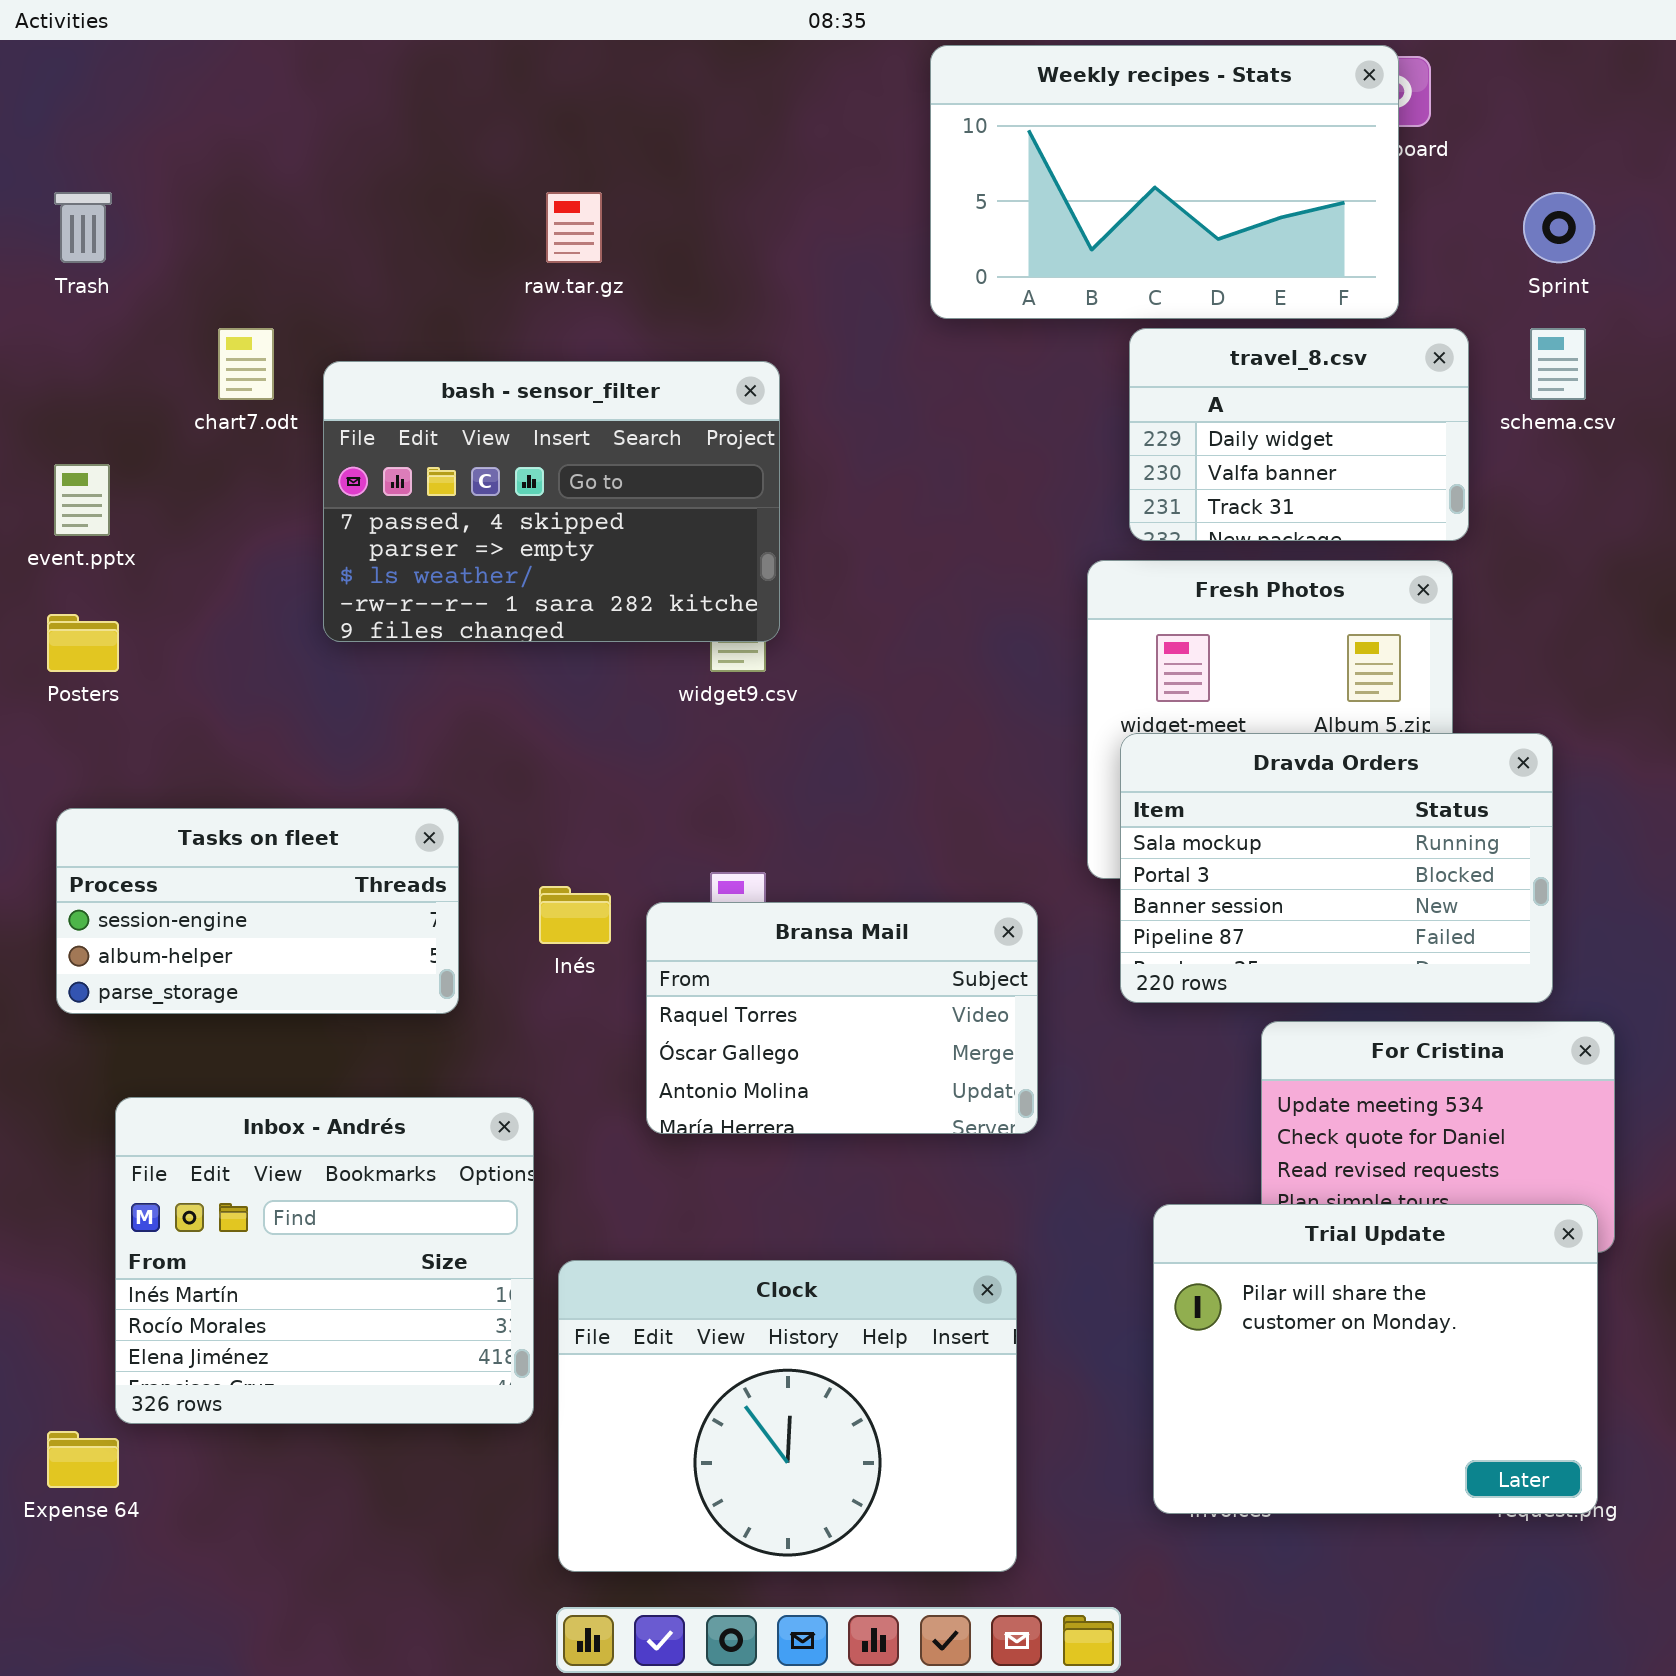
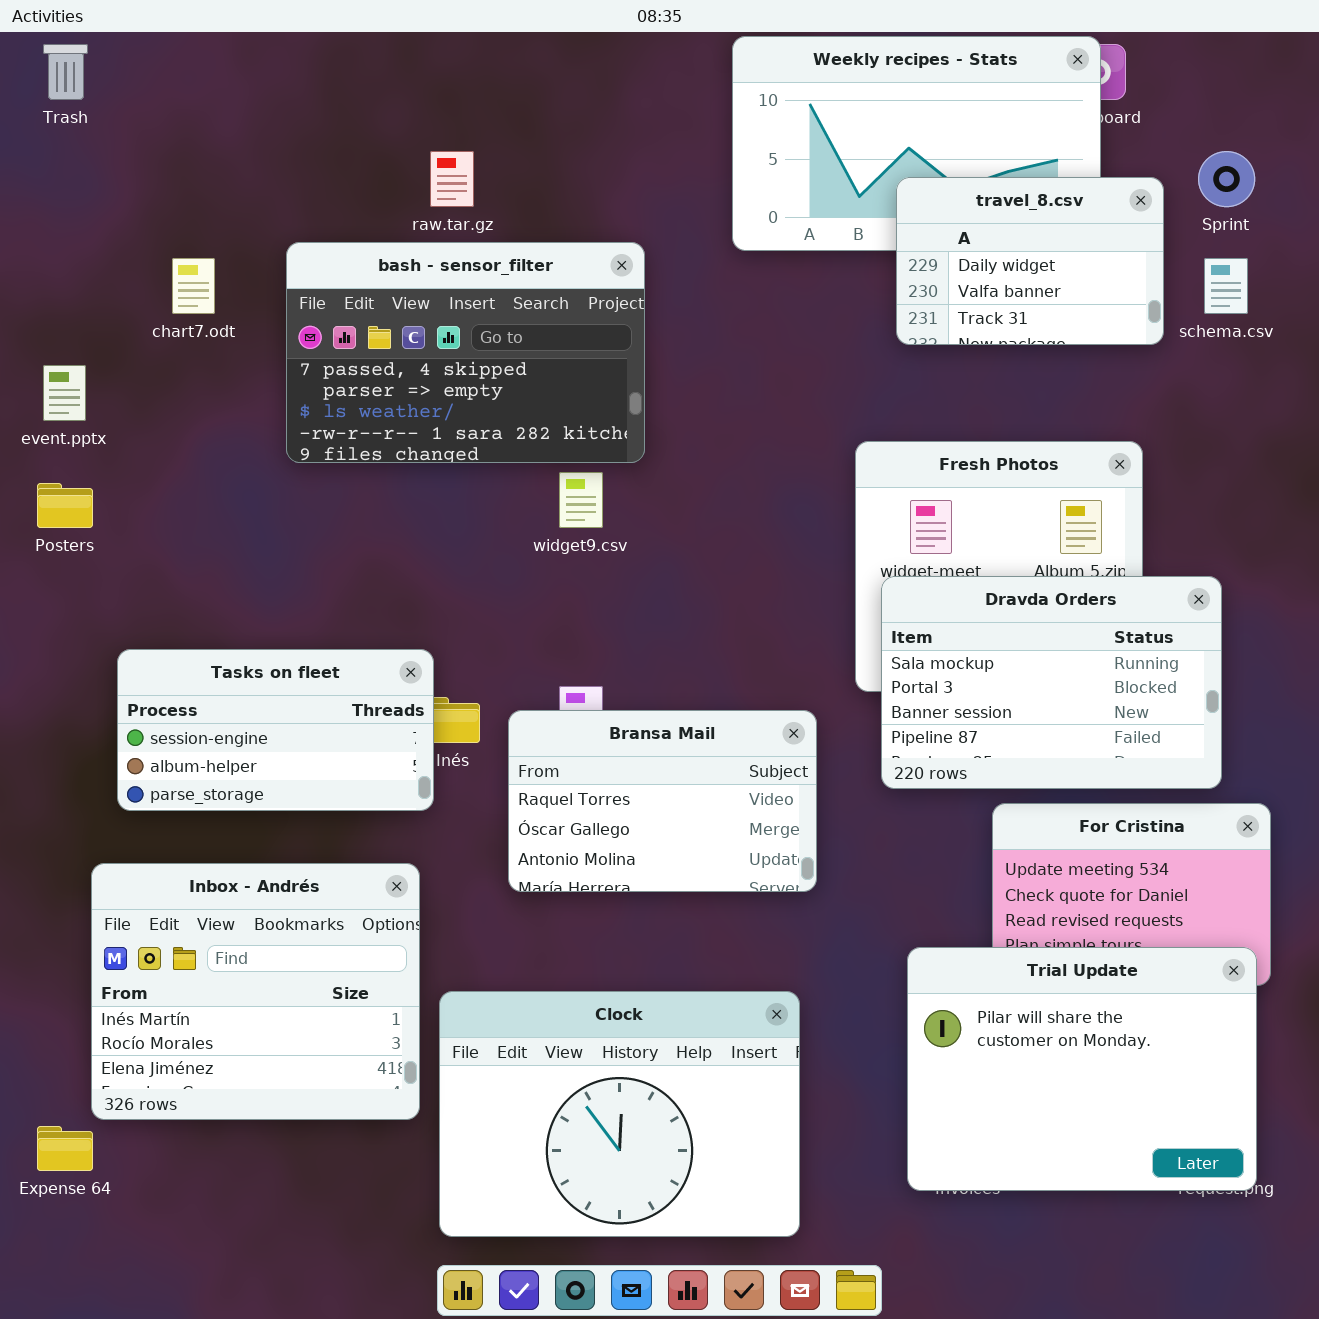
Trash: [54,192,112,263] -> [43,44,88,100], moved
travel_8.csv: [1129,328,1469,541] -> [896,177,1164,345], moved
bash - sensor_filter: [323,361,780,642] -> [286,242,645,463], moved
Tasks on fleet: [56,808,459,1014] -> [117,649,434,811], moved

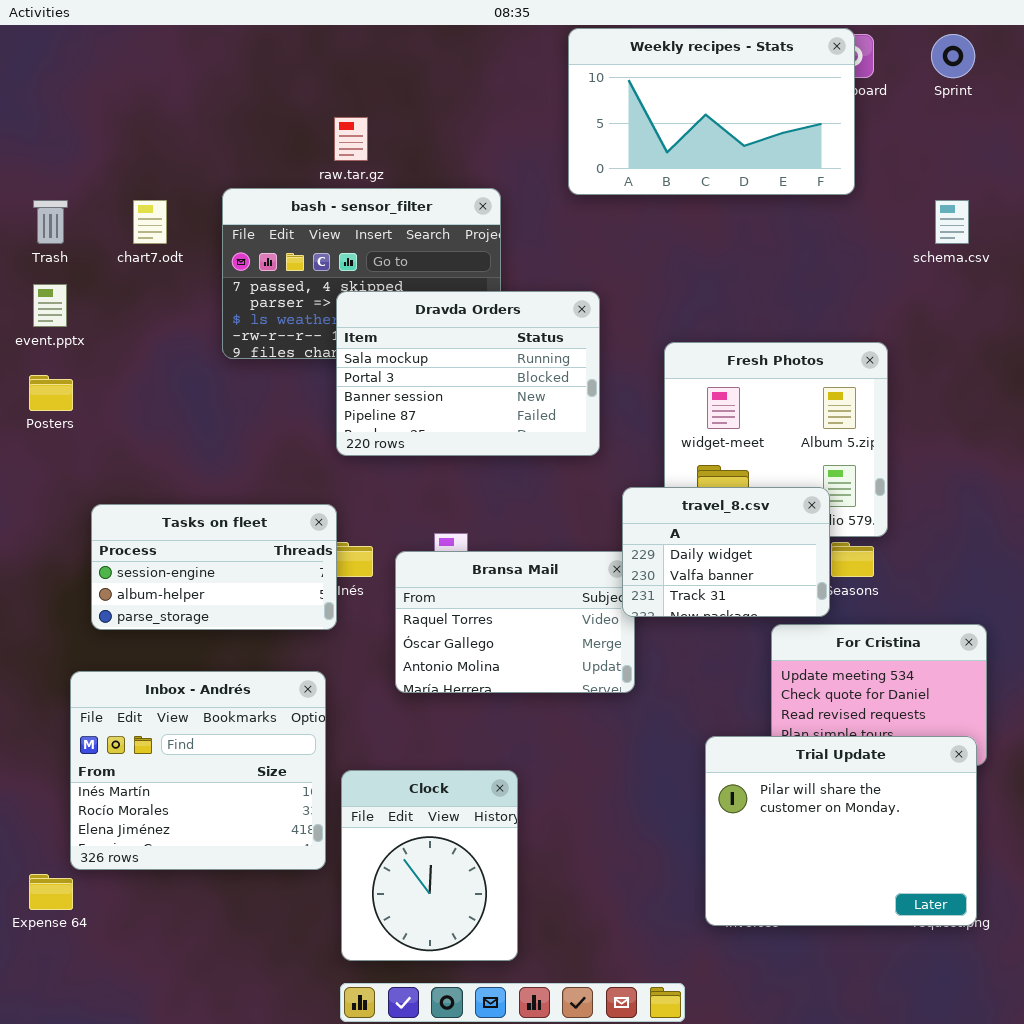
Trash: [43,44,88,100] -> [33,200,68,244], moved
Sprint: [1198,151,1255,207] -> [931,34,975,78], moved
travel_8.csv: [896,177,1164,345] -> [622,487,830,617], moved
Dravda Orders: [881,576,1222,789] -> [336,291,600,456], moved
Clock: [439,991,800,1237] -> [341,770,518,961], resized

